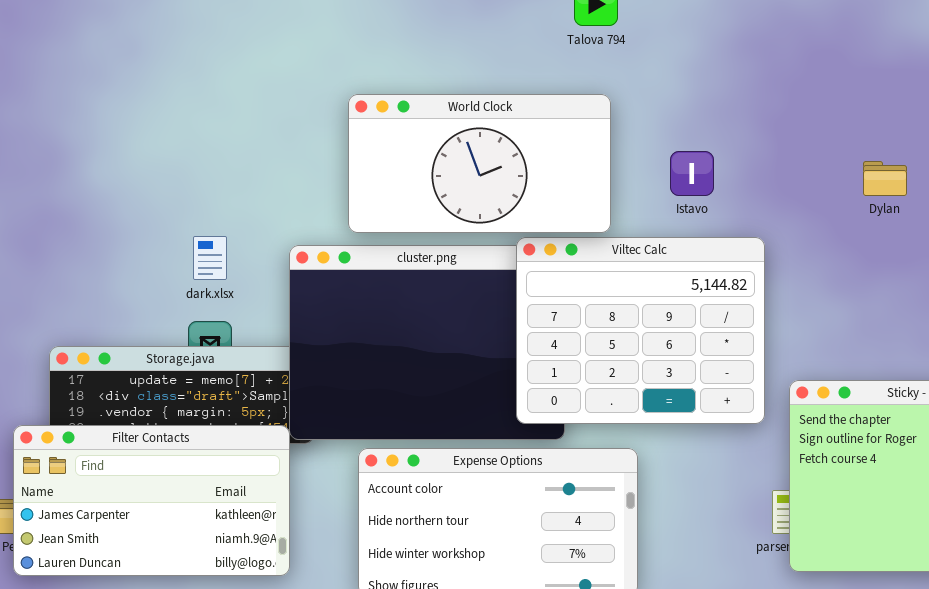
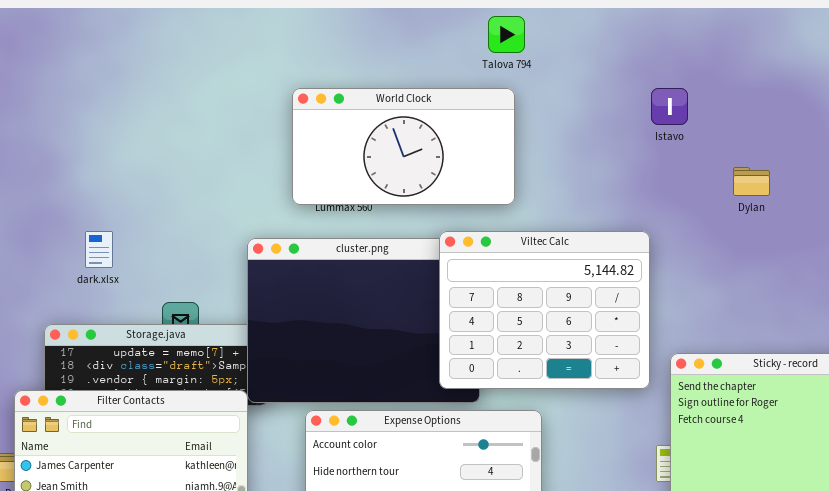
World Clock: [348,94,611,233] -> [292,88,515,205], moved
Istavo: [670,151,714,196] -> [651,88,688,125], moved
dark.xlsx: [193,236,227,280] -> [85,231,113,268], moved

